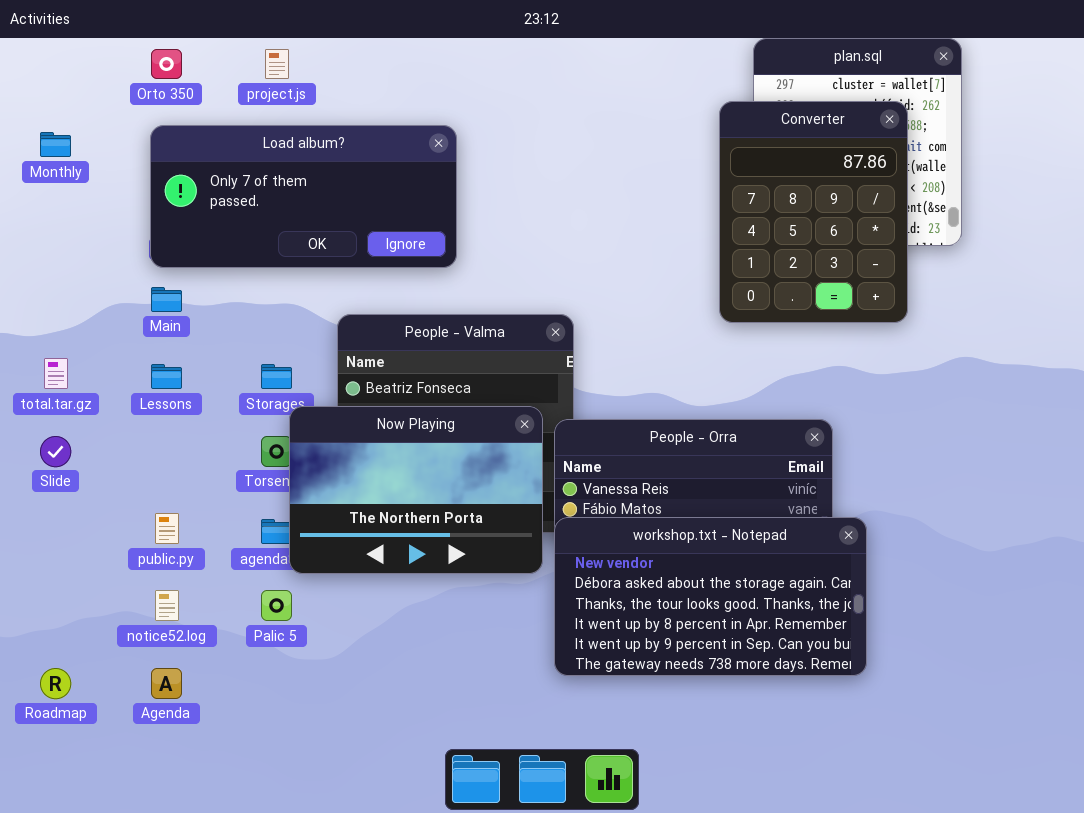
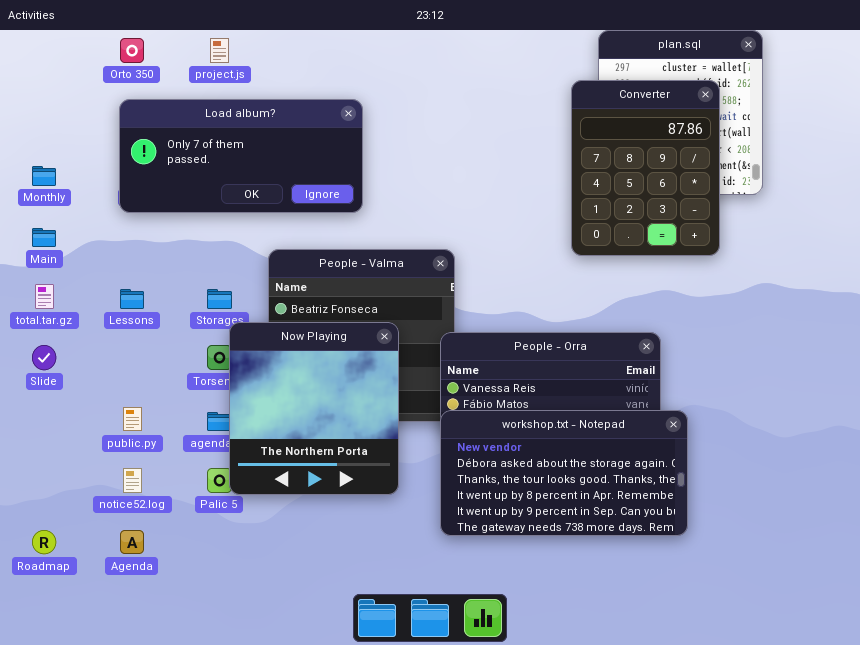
Monthly: [40,132,71,157] -> [32,166,56,186], moved
Main: [151,287,182,312] -> [32,228,56,247], moved
Now Playing: [289,406,543,574] -> [229,322,399,495], resized

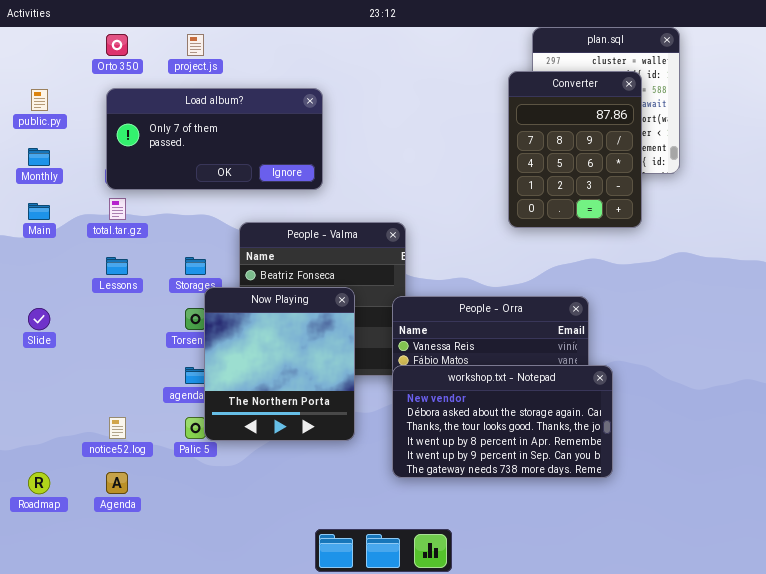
total.tar.gz: [35,284,54,309] -> [109,198,126,220], moved
public.py: [123,407,142,431] -> [31,89,48,111], moved

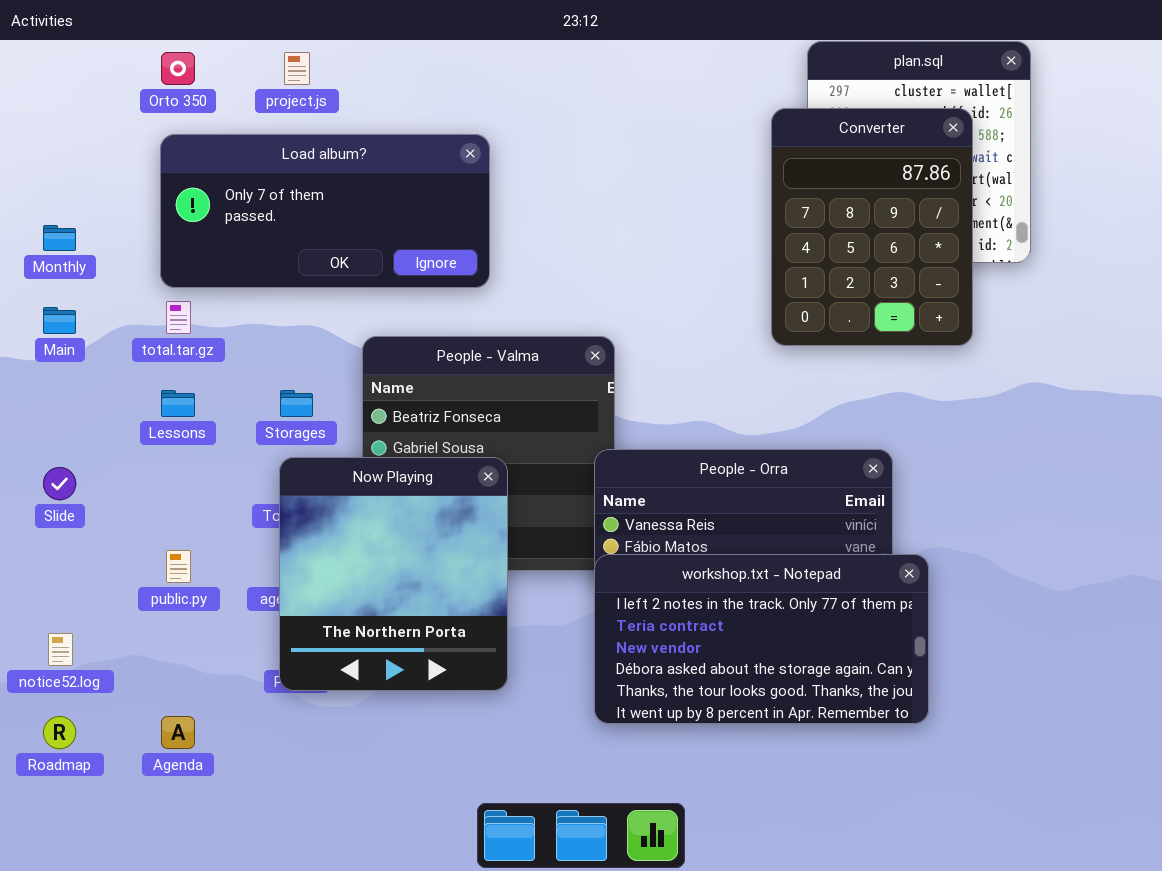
public.py: [31,89,48,111] -> [166,550,191,583], moved
Now Playing: [204,287,355,441] -> [279,457,508,691], moved
workshop.txt - Notepad: [392,365,613,478] -> [594,554,929,724], scrolled up 2 rows
notice52.log: [109,417,126,439] -> [48,633,73,666], moved

